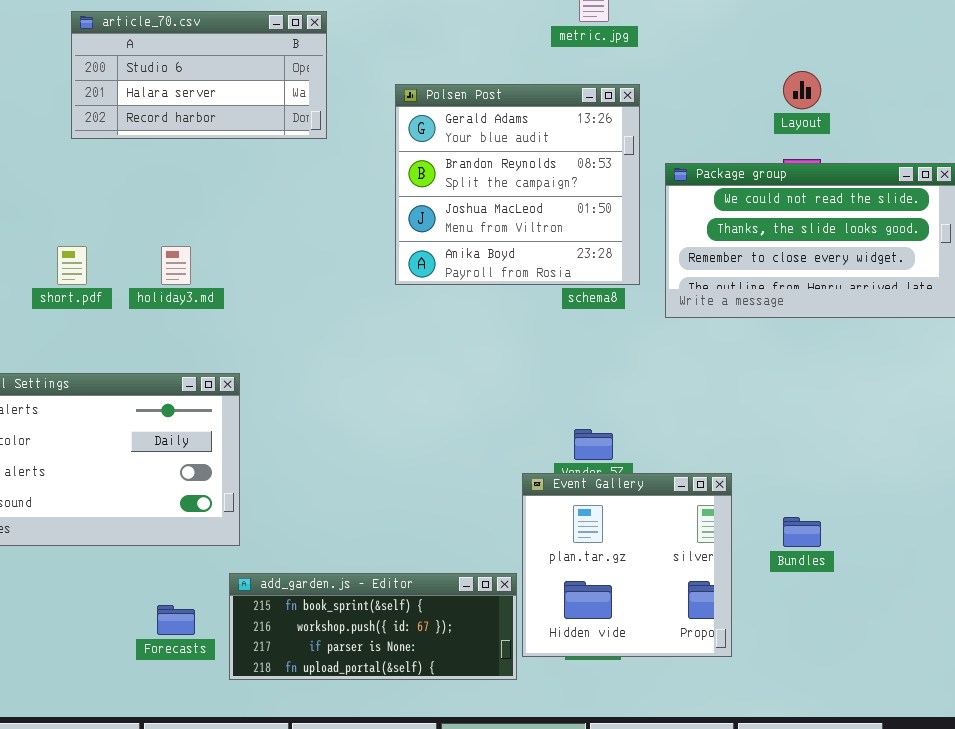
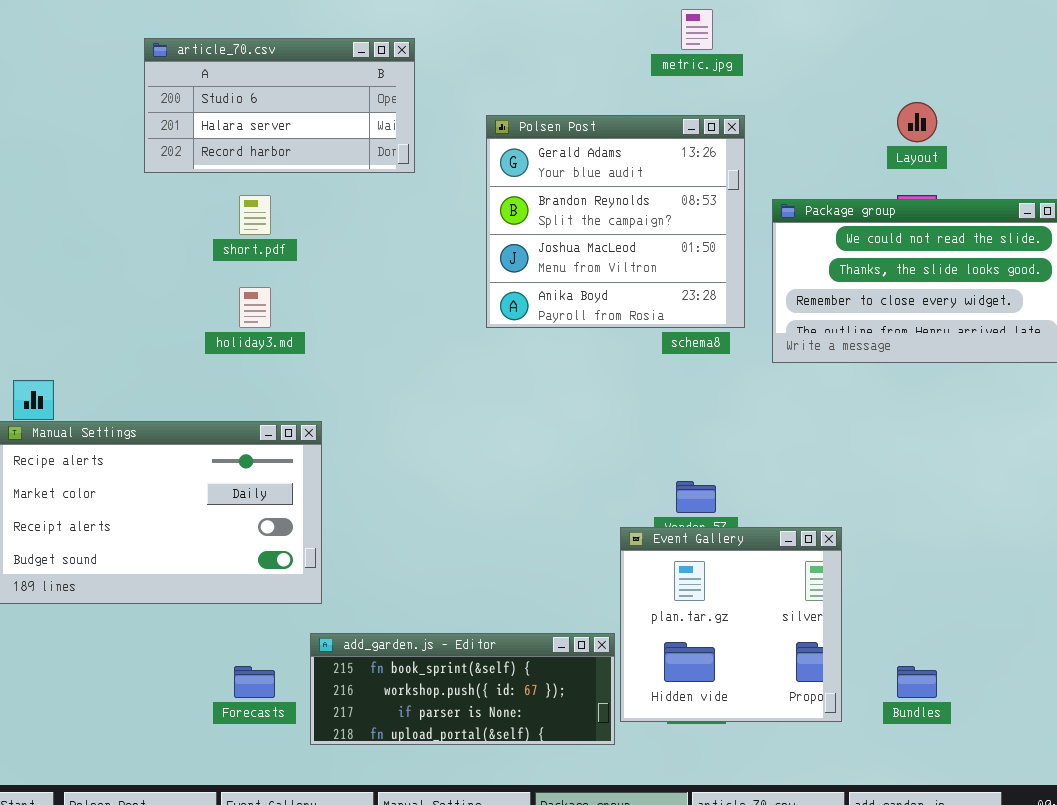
short.pdf: [57,246,87,285] -> [239,195,271,235], moved
Bundles: [783,517,821,547] -> [897,666,937,698], moved

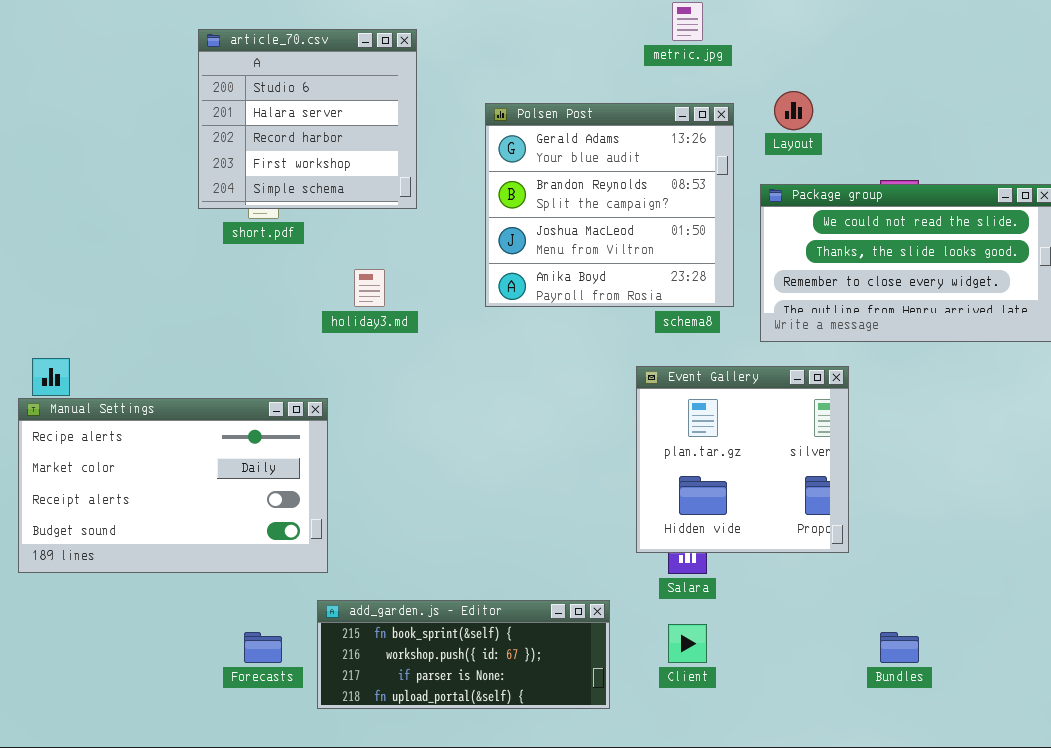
article_70.csv: [144,38,415,173] -> [198,29,417,209], resized
Layout: [897,102,937,142] -> [774,91,813,130], moved
holiday3.md: [239,287,271,328] -> [354,269,385,307], moved
Event Gallery: [620,527,842,722] -> [636,366,849,553], moved

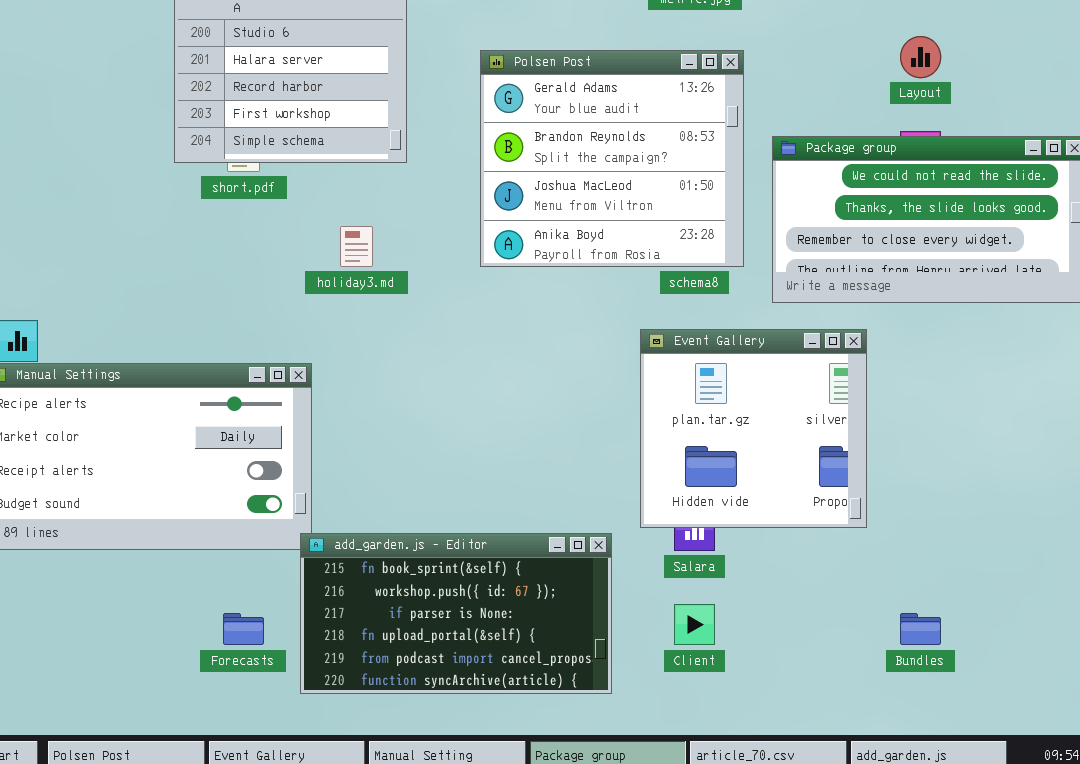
Layout: [774,91,813,130] -> [900,36,941,78], moved
add_garden.js - Editor: [317,600,610,709] -> [300,533,612,694], resized

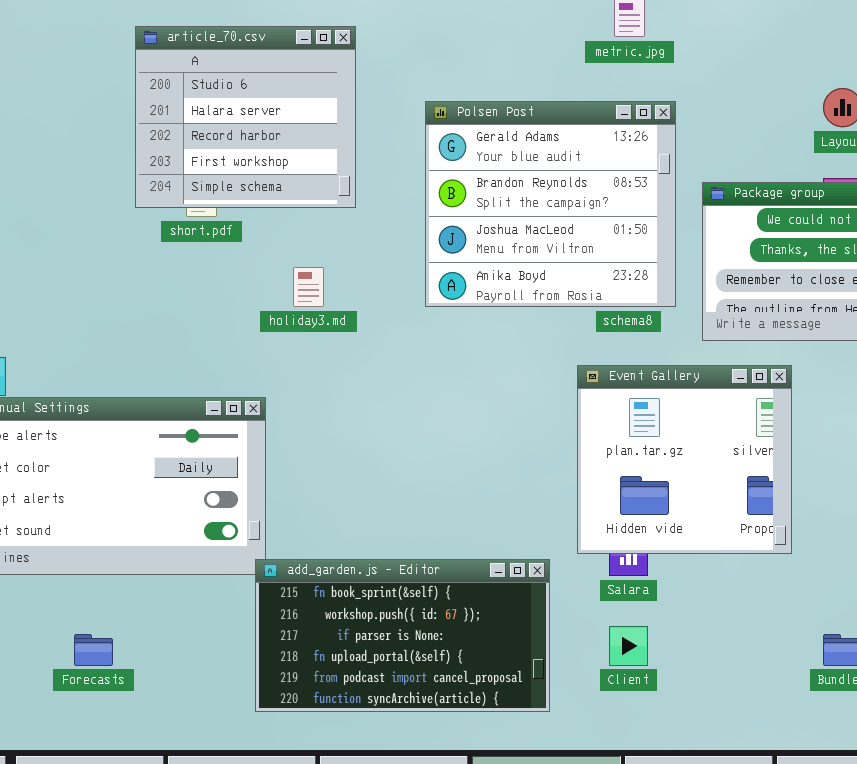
Forecasts: [223,613,264,645] -> [74,634,113,666], moved

